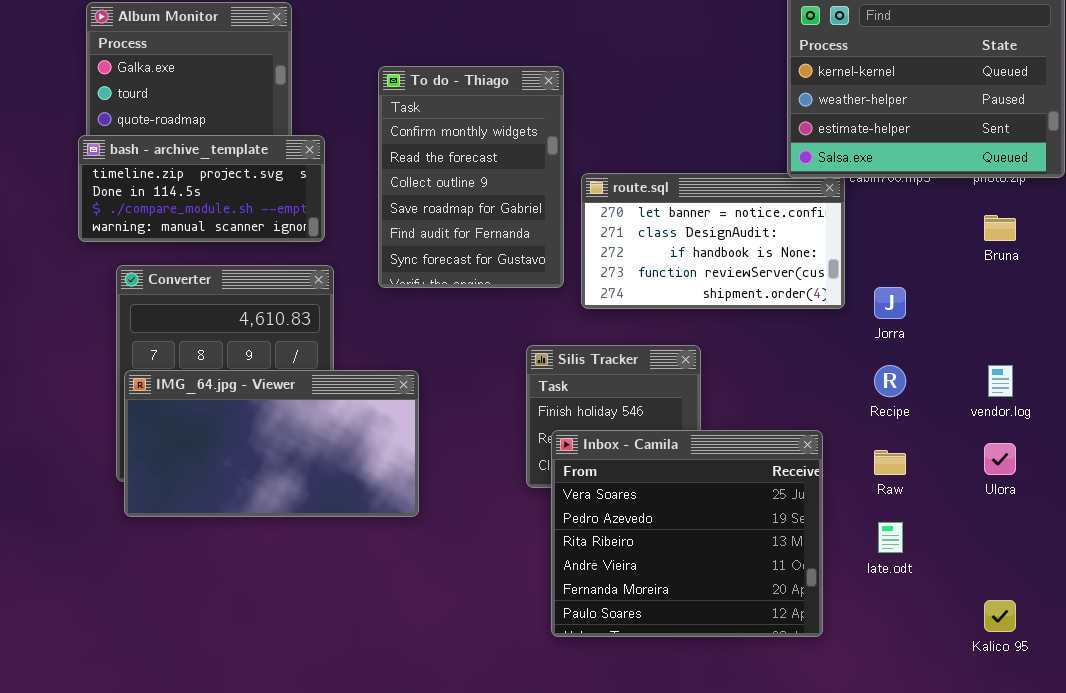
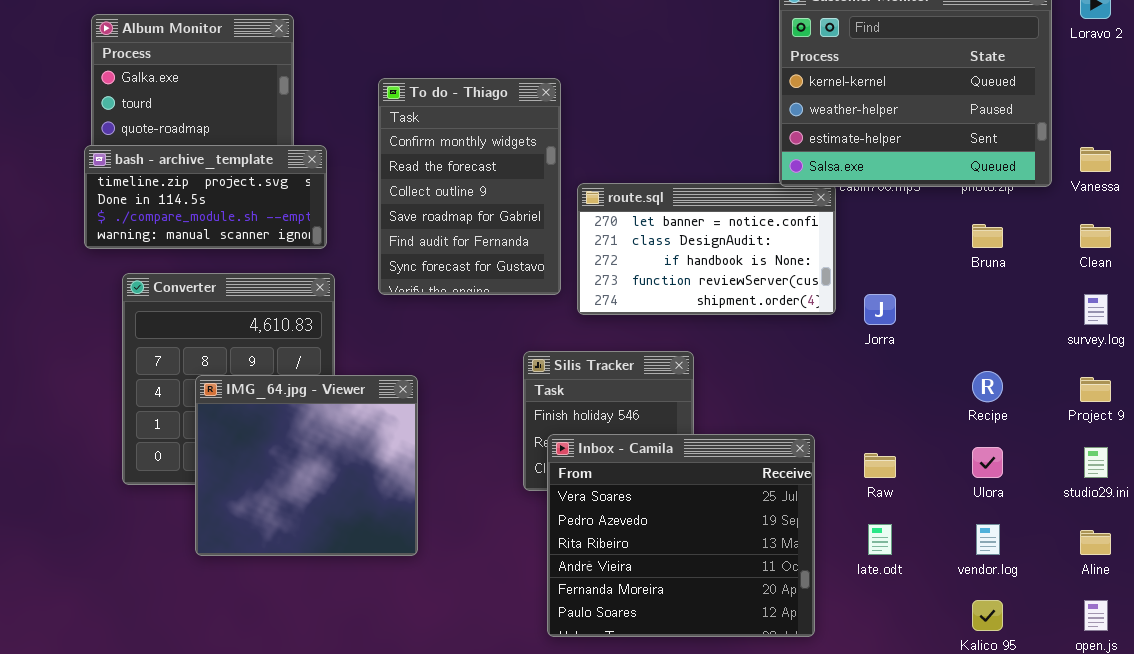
Recipe: [874,365,906,397] -> [972,371,1003,402], moved
vendor.log: [988,365,1013,397] -> [976,524,1000,555], moved
IMG_64.jpg - Viewer: [124,370,419,517] -> [195,375,418,556], resized

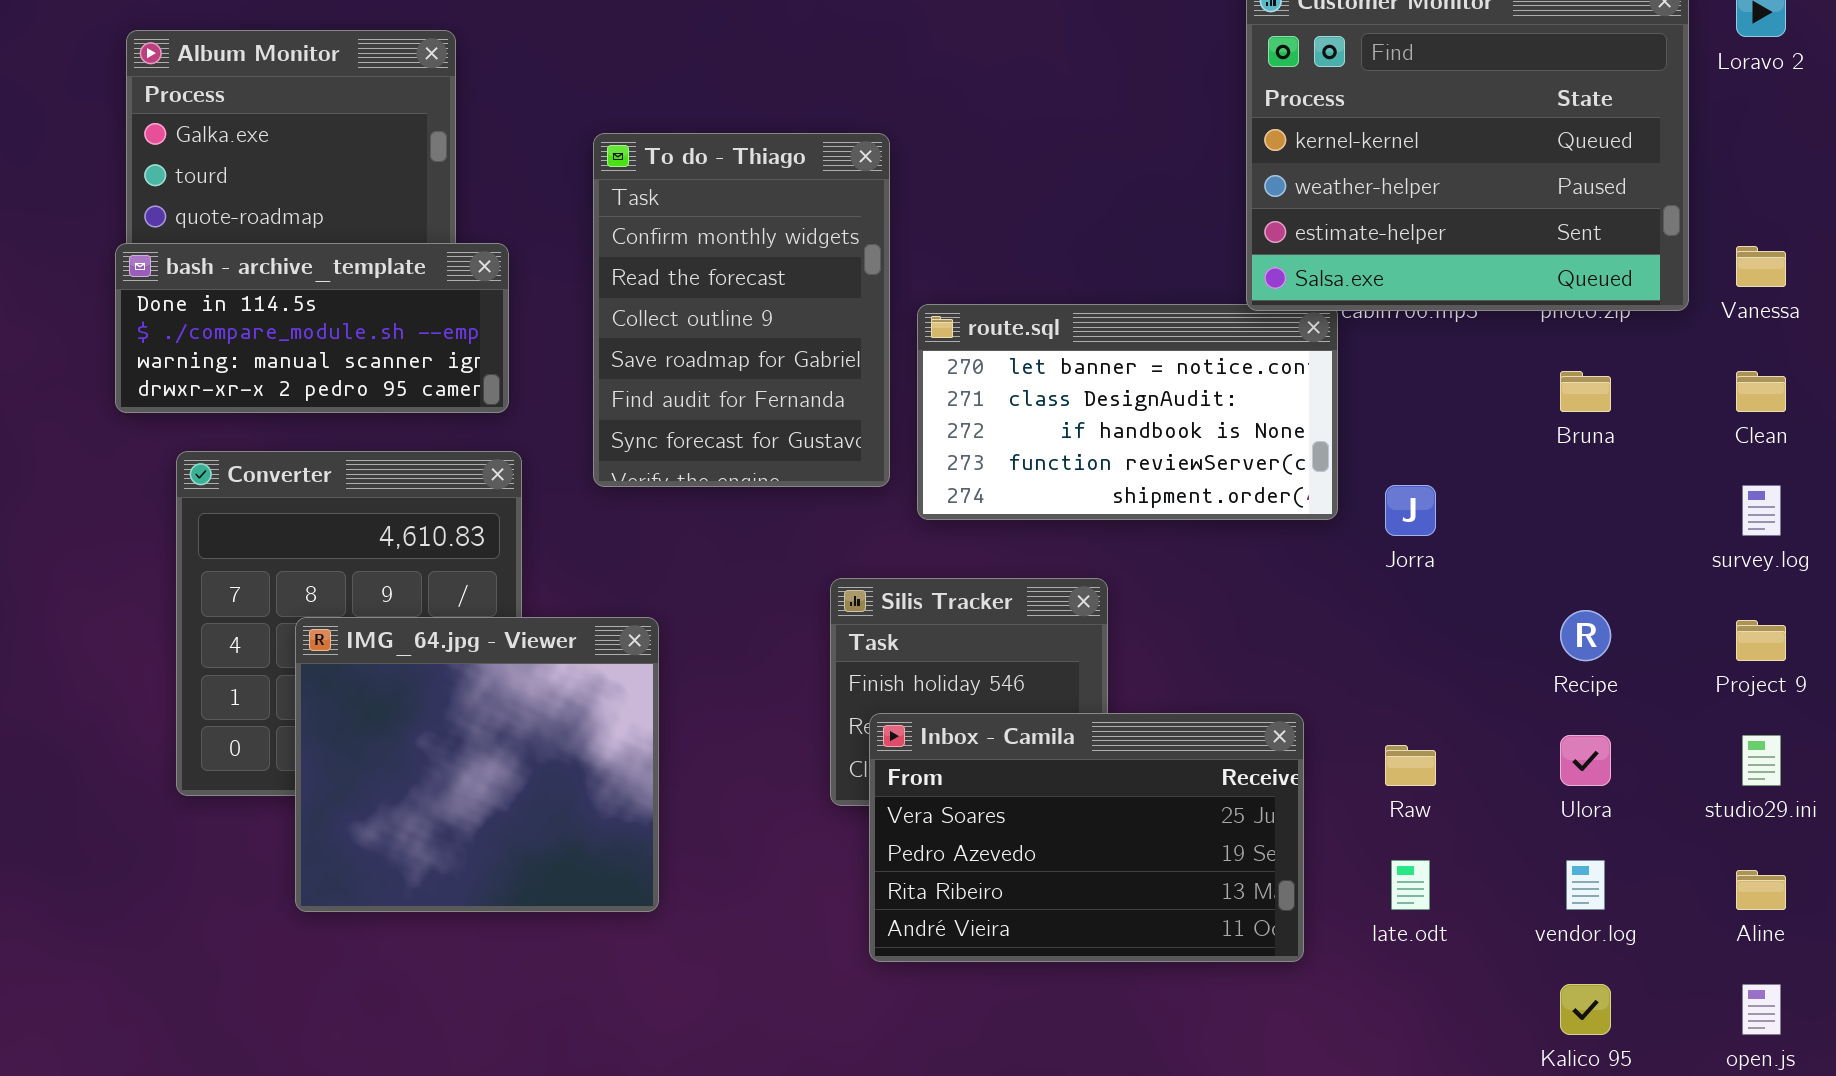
bash - archive_template: [84,145,327,249] -> [115,243,509,413], scrolled down 1 row
Inbox - Camila: [547,434,815,637] -> [869,713,1304,962], resized

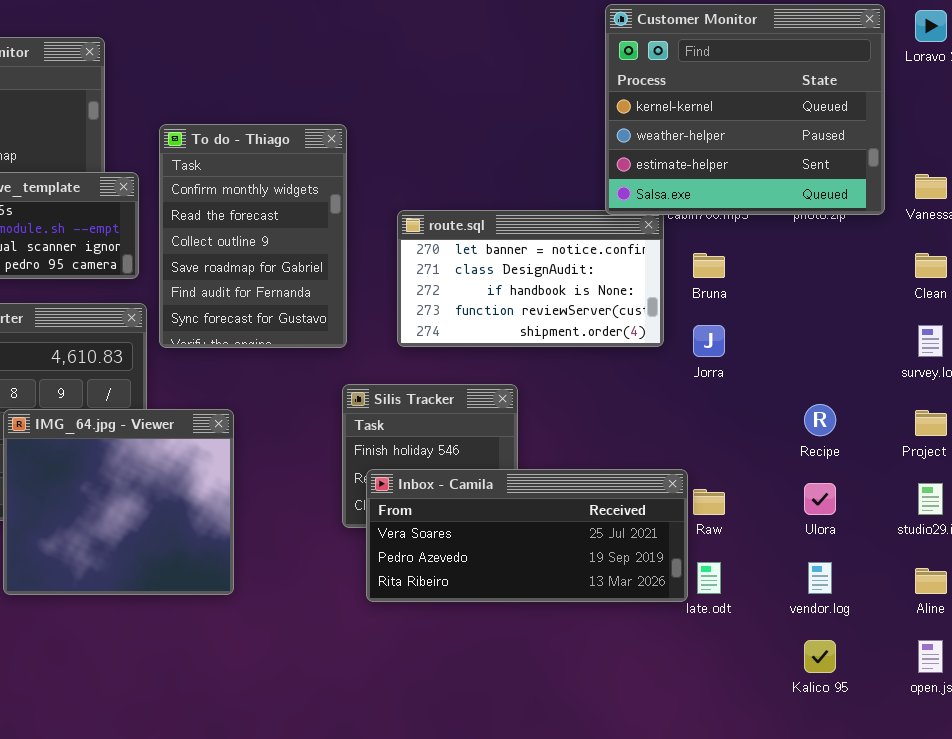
To do - Thiago: [593,133,890,487] -> [159,124,347,348], moved
Bruna: [1560,371,1611,412] -> [693,253,725,278], moved
Inbox - Camila: [869,713,1304,962] -> [366,469,688,602], resized

